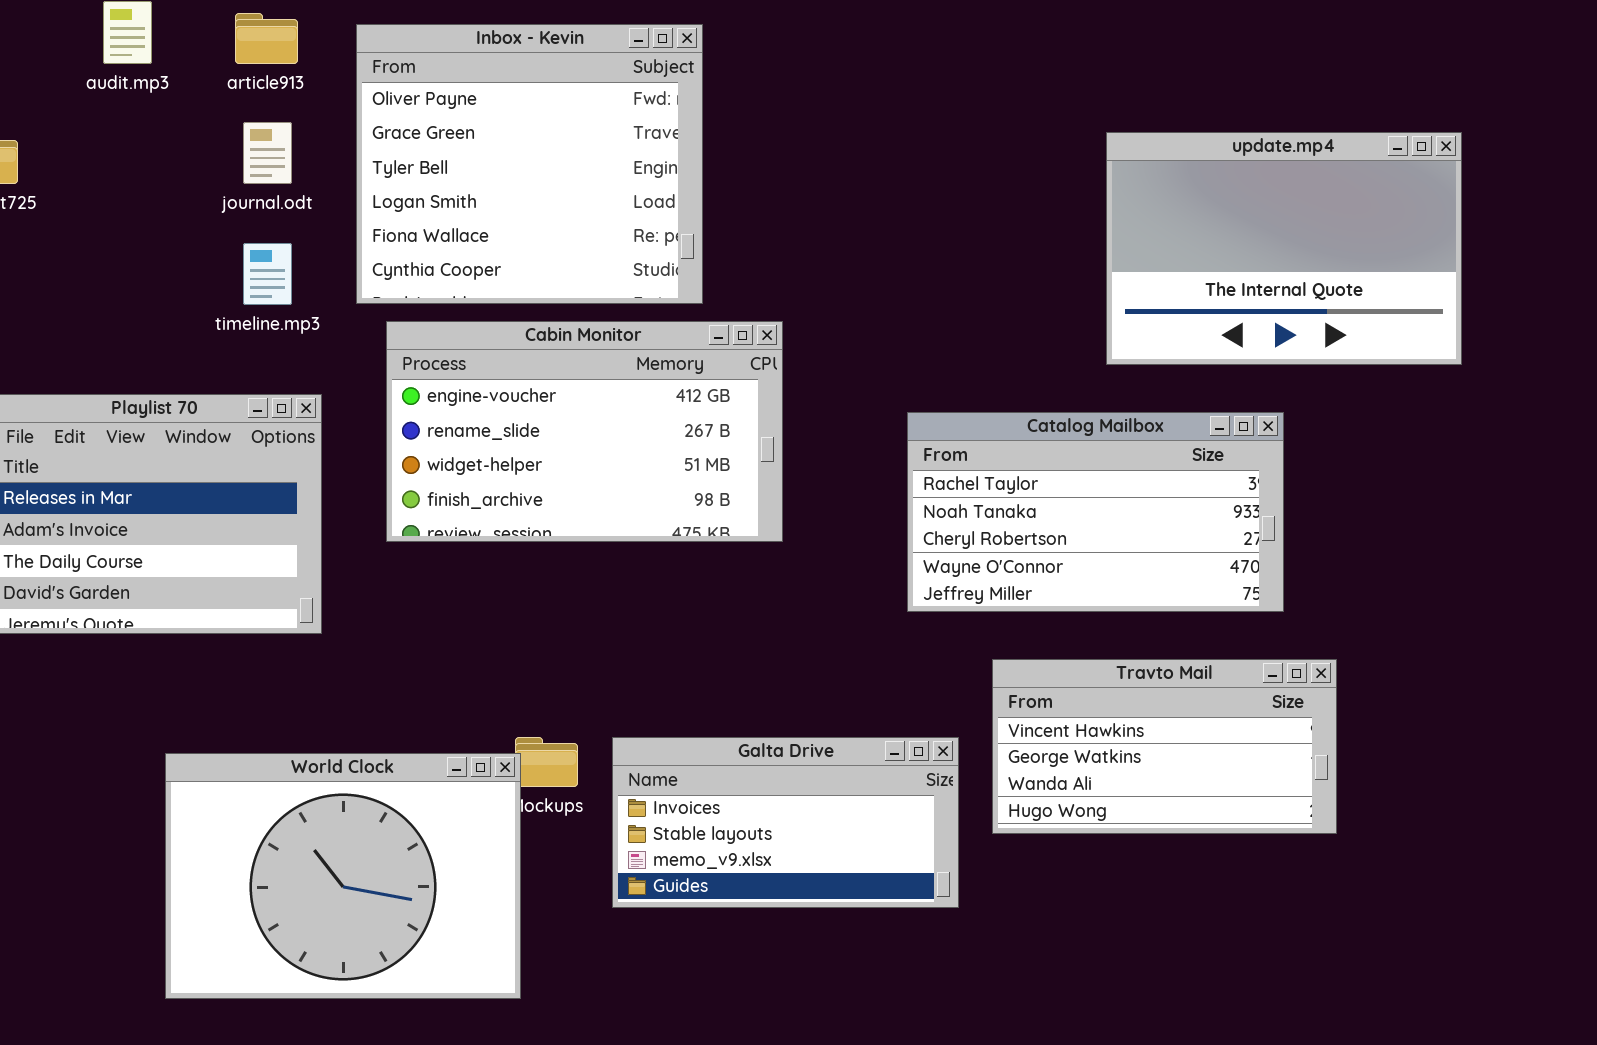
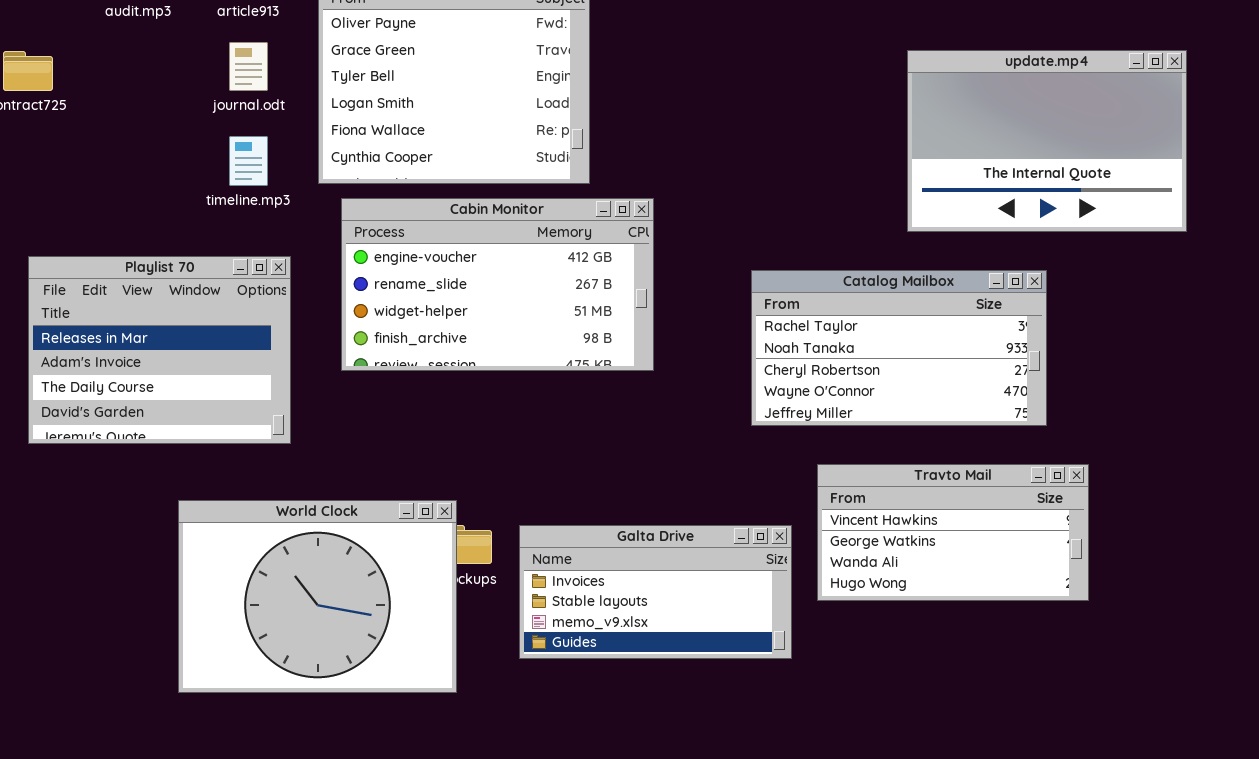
World Clock: [165,753,521,999] -> [178,500,457,693], moved

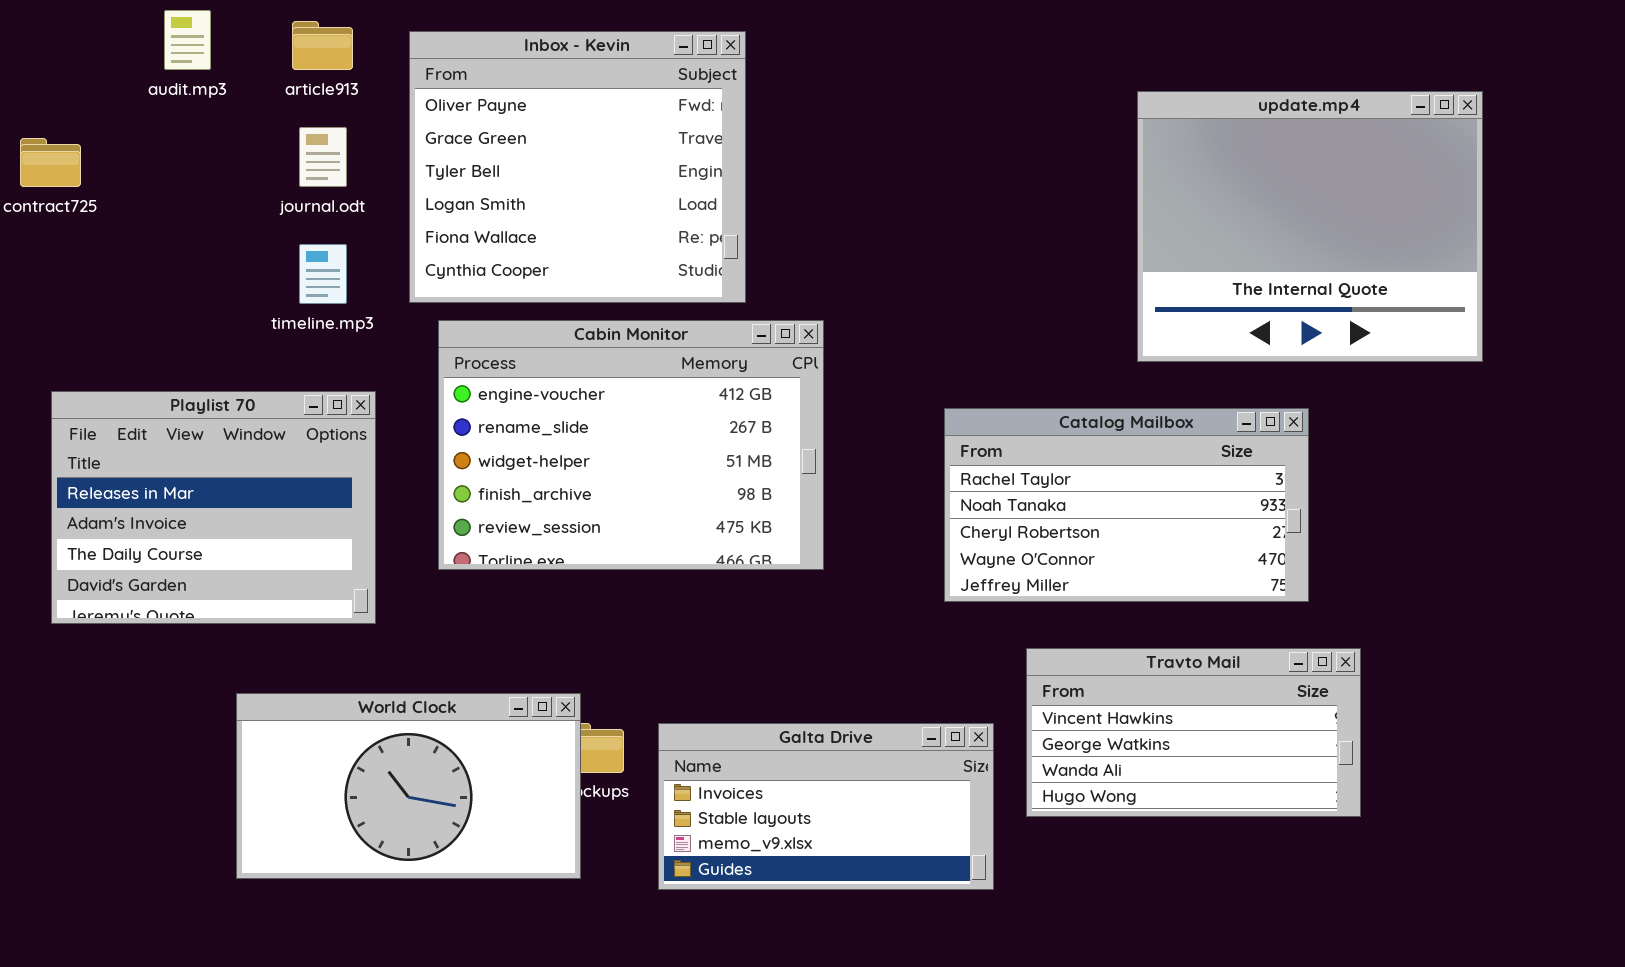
update.mp4: [907,50,1187,232] -> [1137,91,1483,362], resized
Cabin Monitor: [341,198,654,371] -> [438,320,824,570], resized
World Clock: [178,500,457,693] -> [236,693,581,879], resized

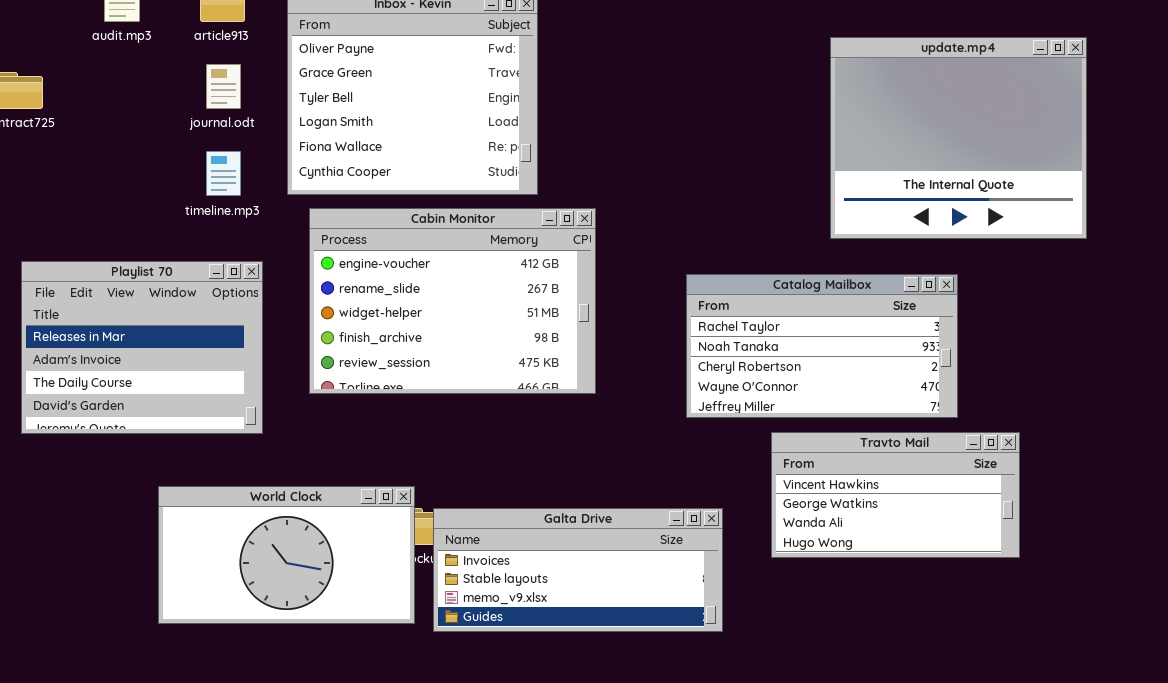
Travto Mail: [1026,648,1361,817] -> [771,432,1020,558], moved
Galta Drive: [658,723,994,890] -> [433,508,723,632], resized

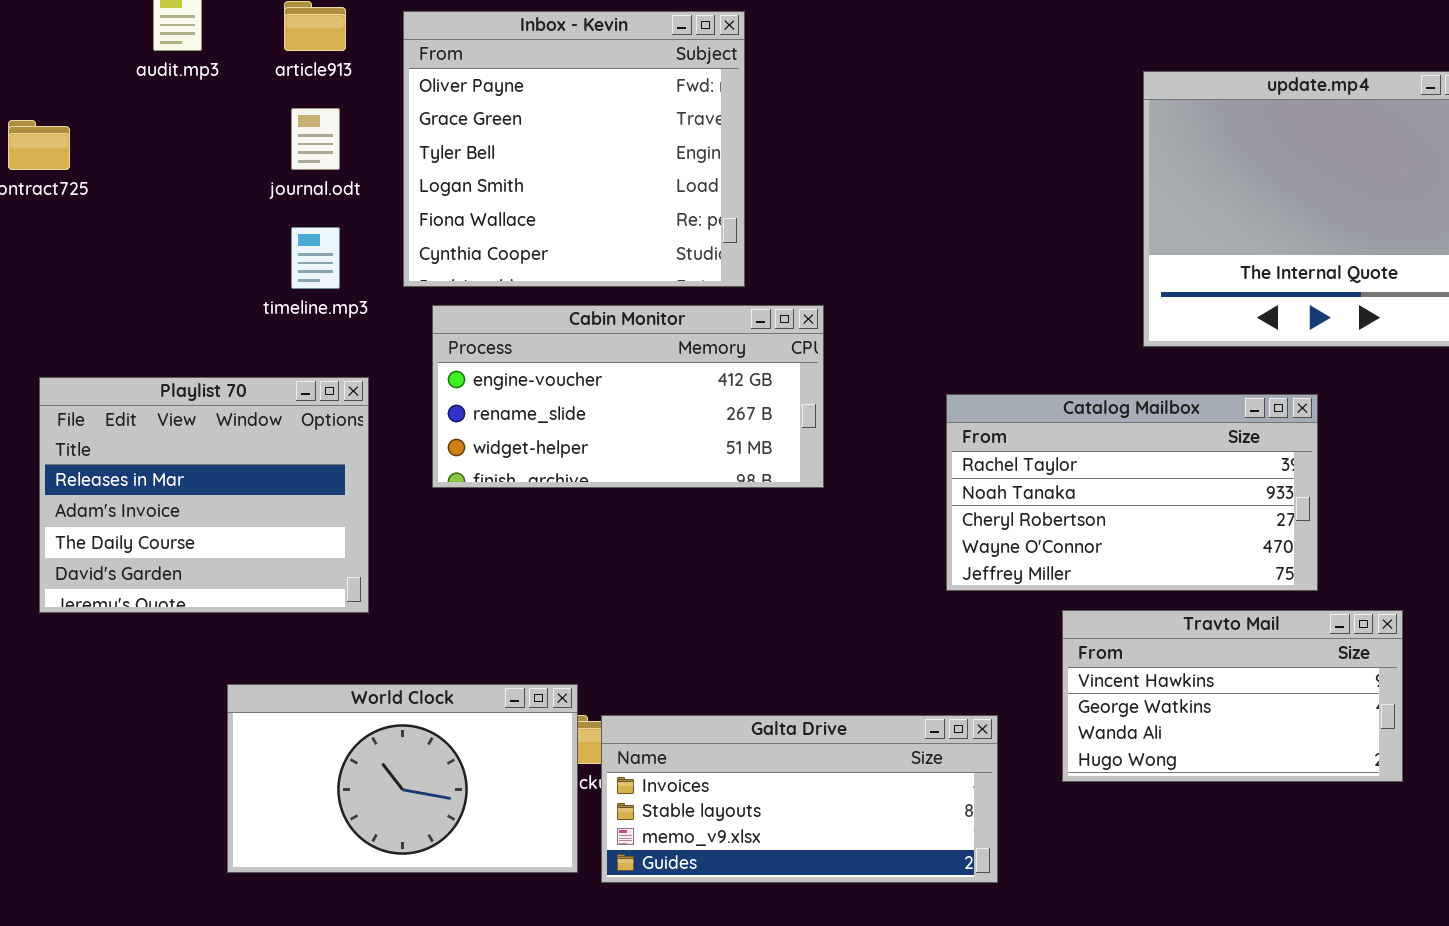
Cabin Monitor: [309,208,596,394] -> [432,305,824,488], resized

